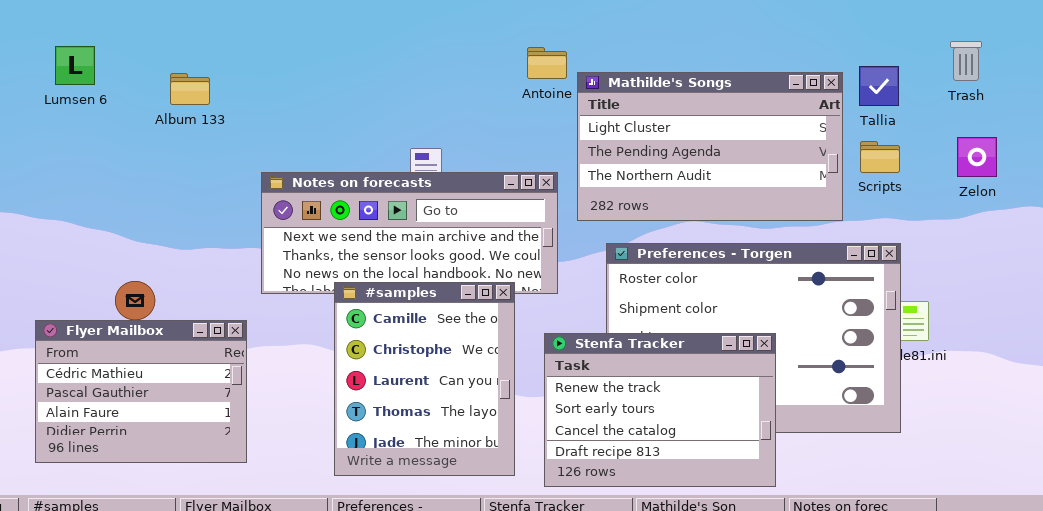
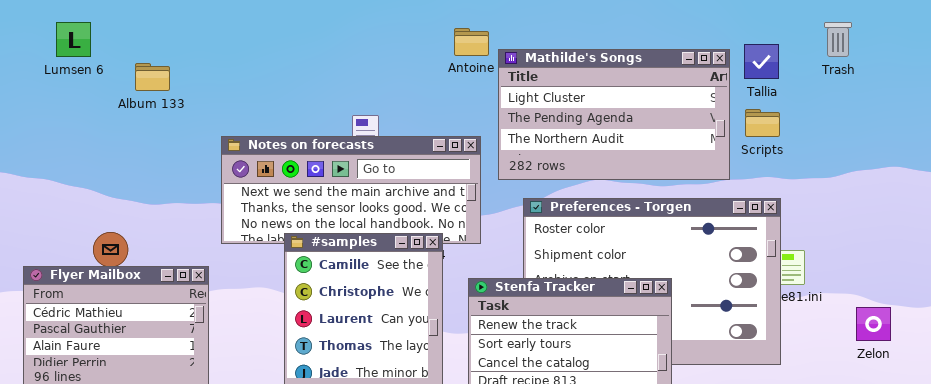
Lumsen 6: [55,46,95,85] -> [56,22,91,57], moved
Album 133: [170,73,210,105] -> [135,63,170,91], moved
Zelon: [957,137,997,177] -> [856,307,891,341], moved

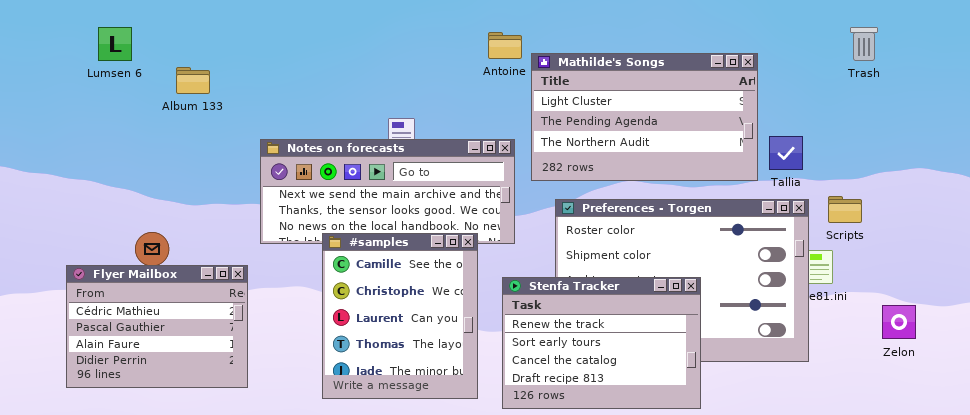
Tallia: [744,44,779,79] -> [769,136,803,170], moved
Scripts: [745,109,780,137] -> [828,196,862,223], moved

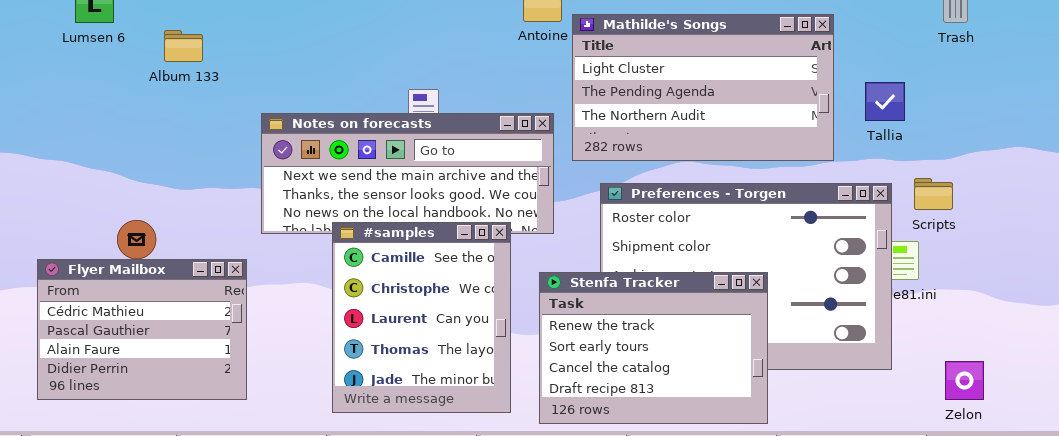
Tallia: [769,136,803,170] -> [865,82,905,121], moved
Zelon: [882,305,916,339] -> [945,361,984,400], moved

